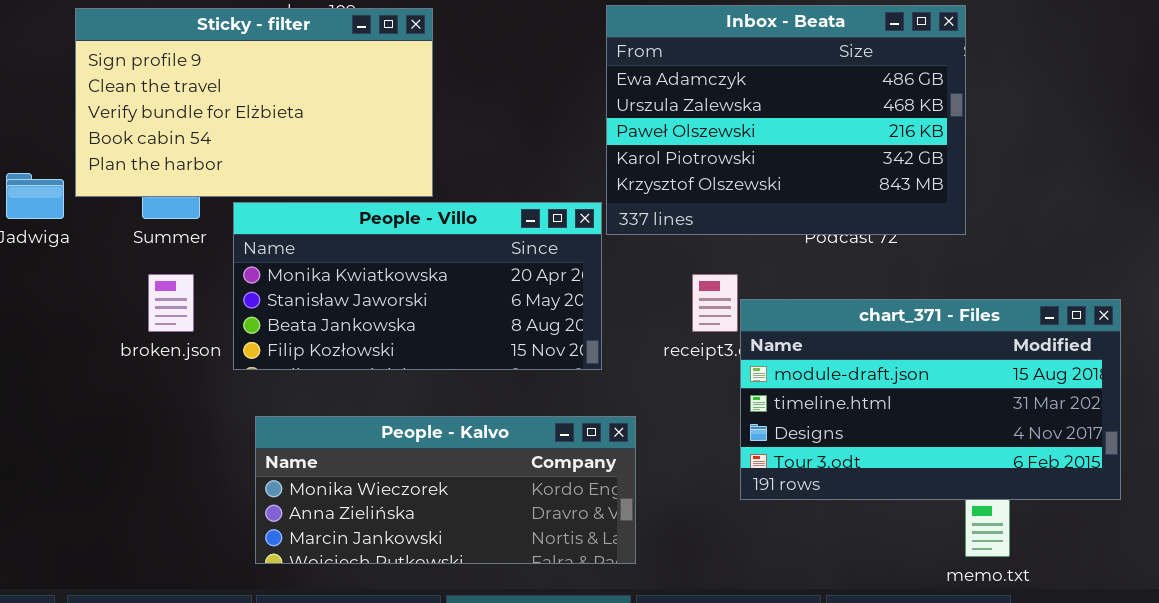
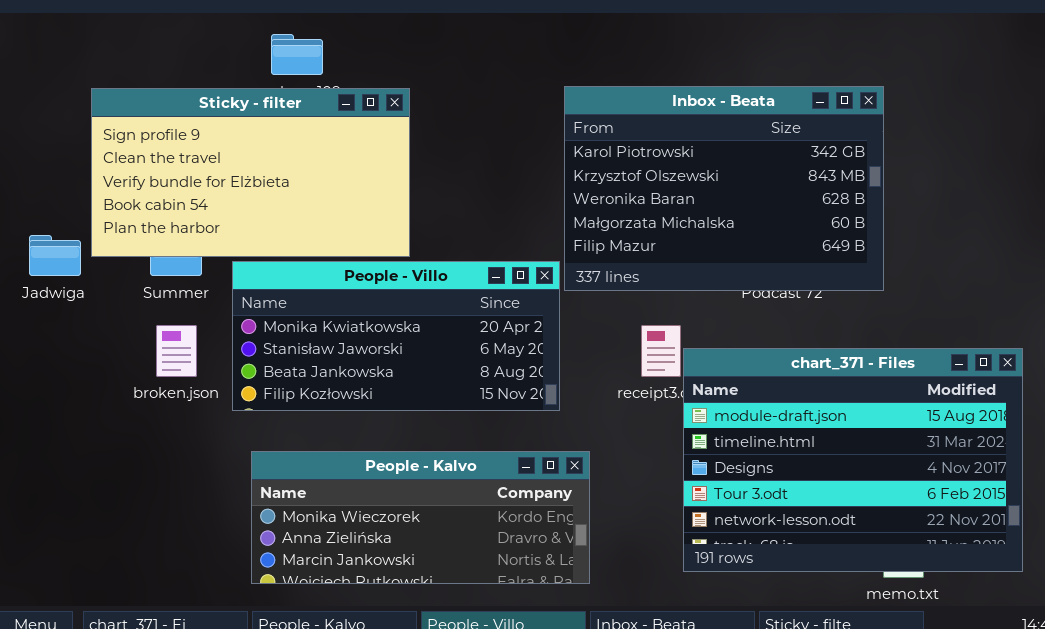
Inbox - Beata: [606,5,966,235] -> [564,86,884,291], scrolled down 3 rows
chart_371 - Files: [740,299,1121,500] -> [683,348,1023,572], resized

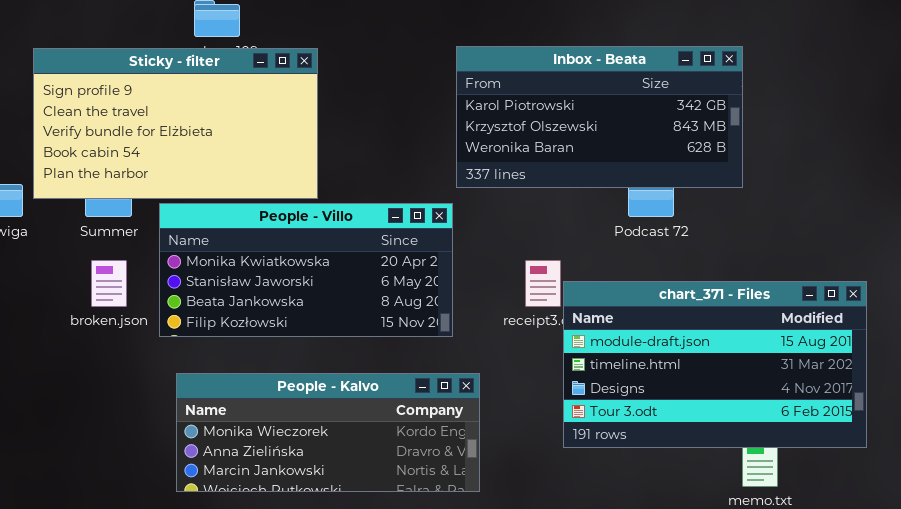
Inbox - Beata: [564,86,884,291] -> [456,46,743,188], resized
chart_371 - Files: [683,348,1023,572] -> [563,281,867,448], resized

